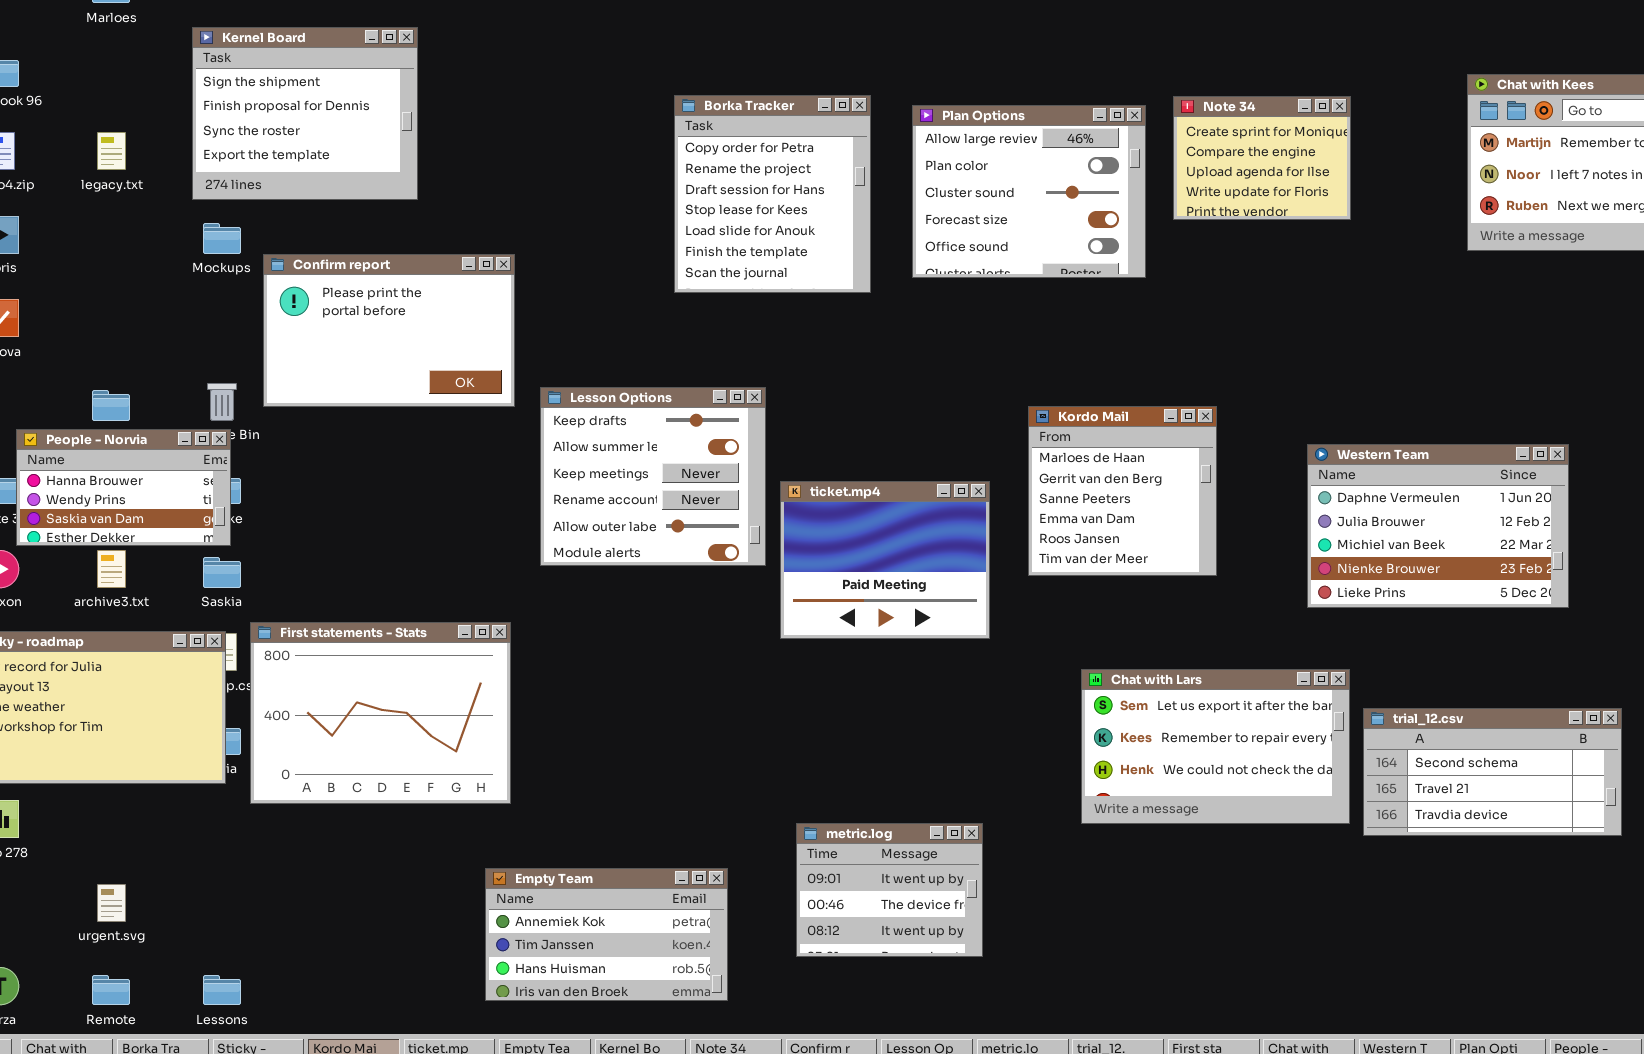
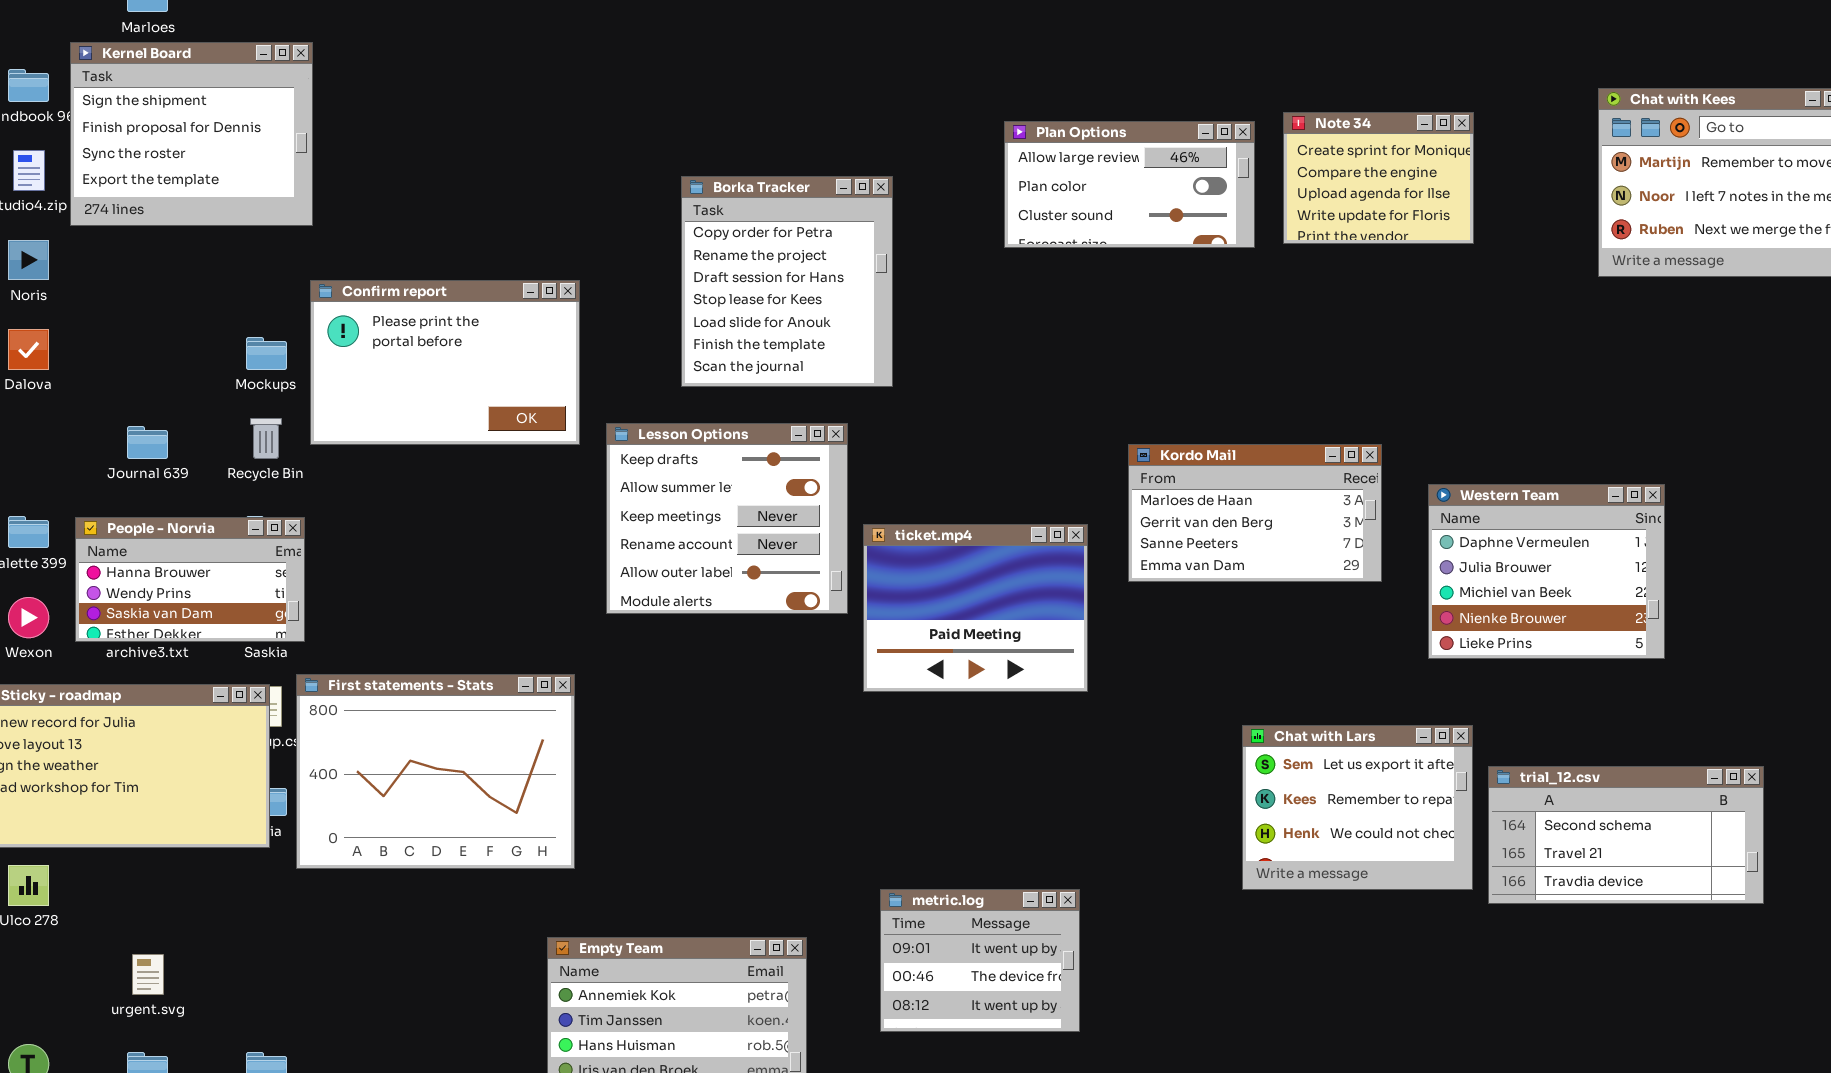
Kernel Board: [192,27,418,200] -> [70,42,313,226], moved
Borka Tracker: [674,95,871,293] -> [681,176,893,387], moved
Plan Options: [912,105,1146,278] -> [1004,121,1255,248], resized
Mockups: [203,223,241,254] -> [246,337,287,370], moved
Kordo Mail: [1028,406,1217,576] -> [1128,444,1382,582], resized
People - Norvia: [16,429,231,546] -> [75,517,305,642], moved
Western Team: [1307,444,1569,608] -> [1428,484,1665,659], resized
Chat with Lars: [1081,669,1350,824] -> [1242,725,1473,890], resized

